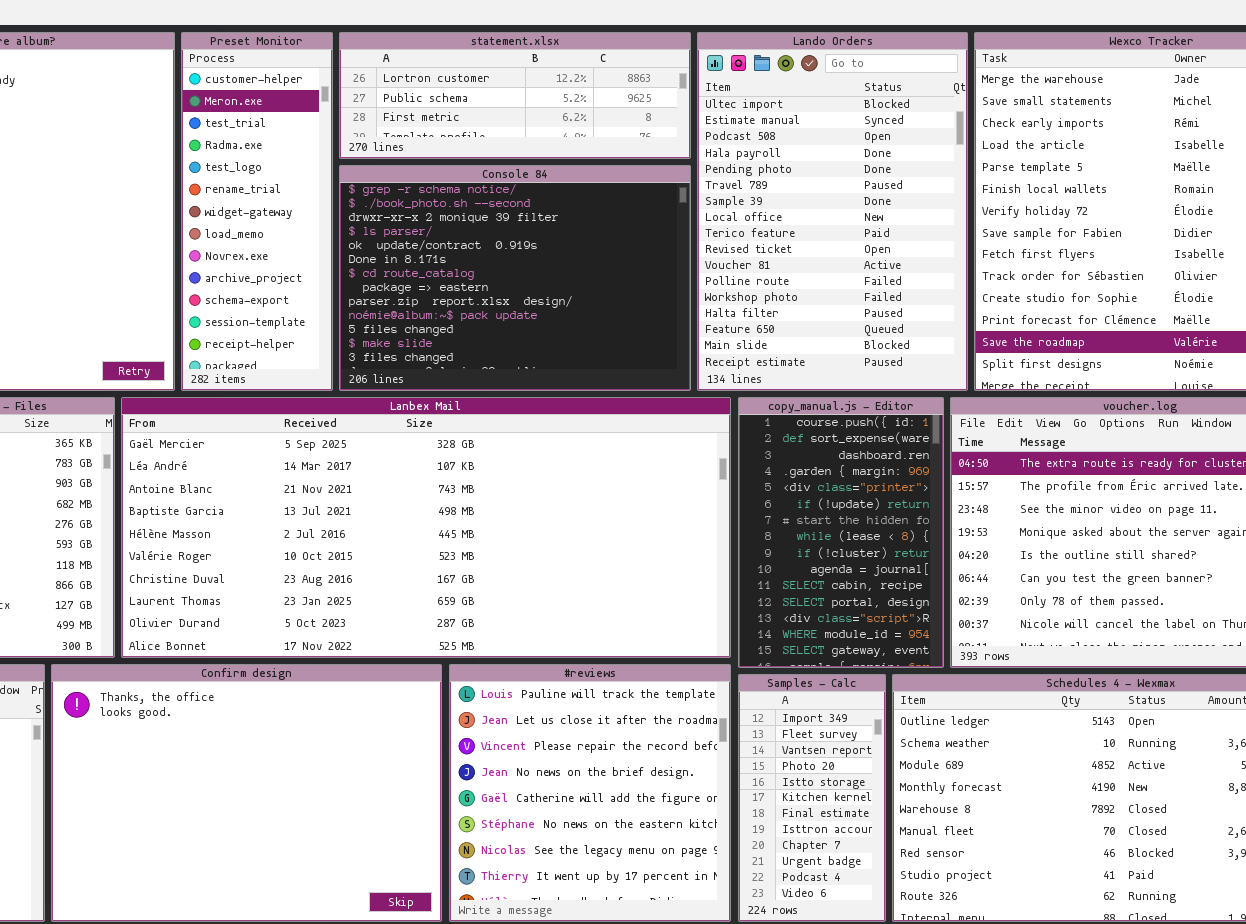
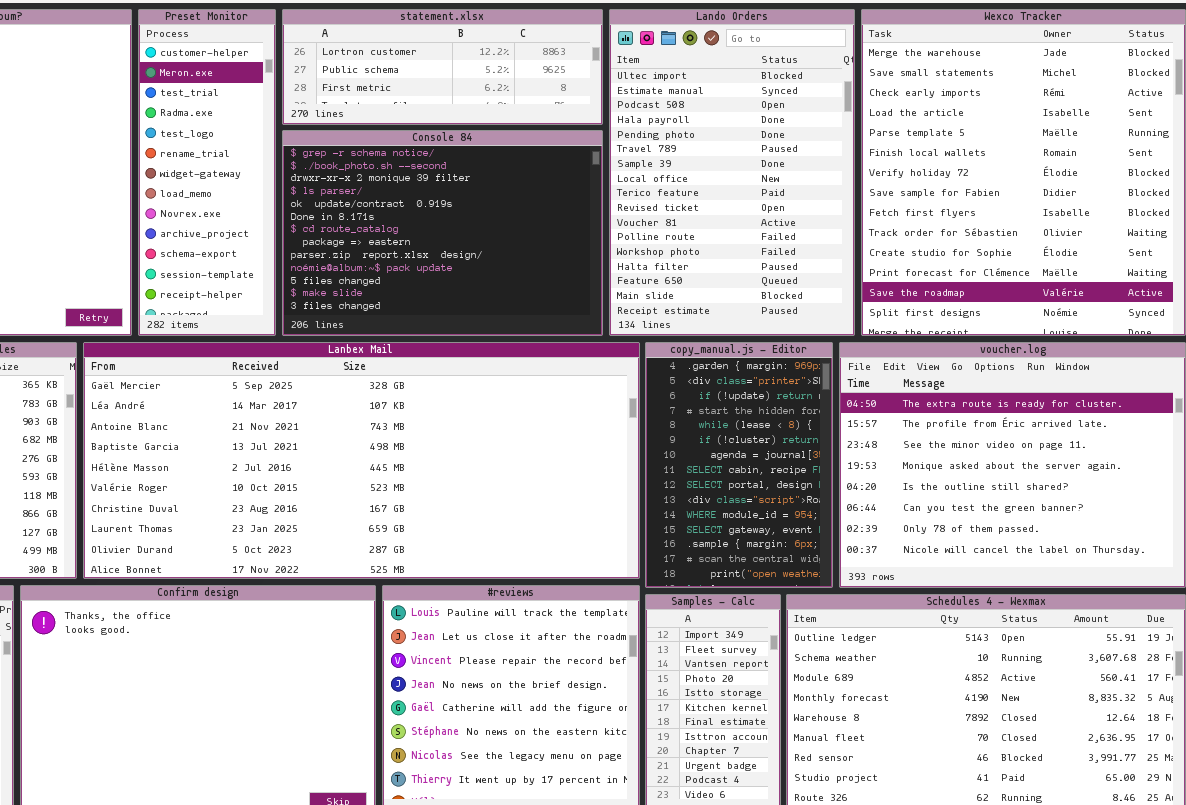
copy_manual.js - Editor: [738,397,944,668] -> [645,342,833,588], scrolled down 3 rows

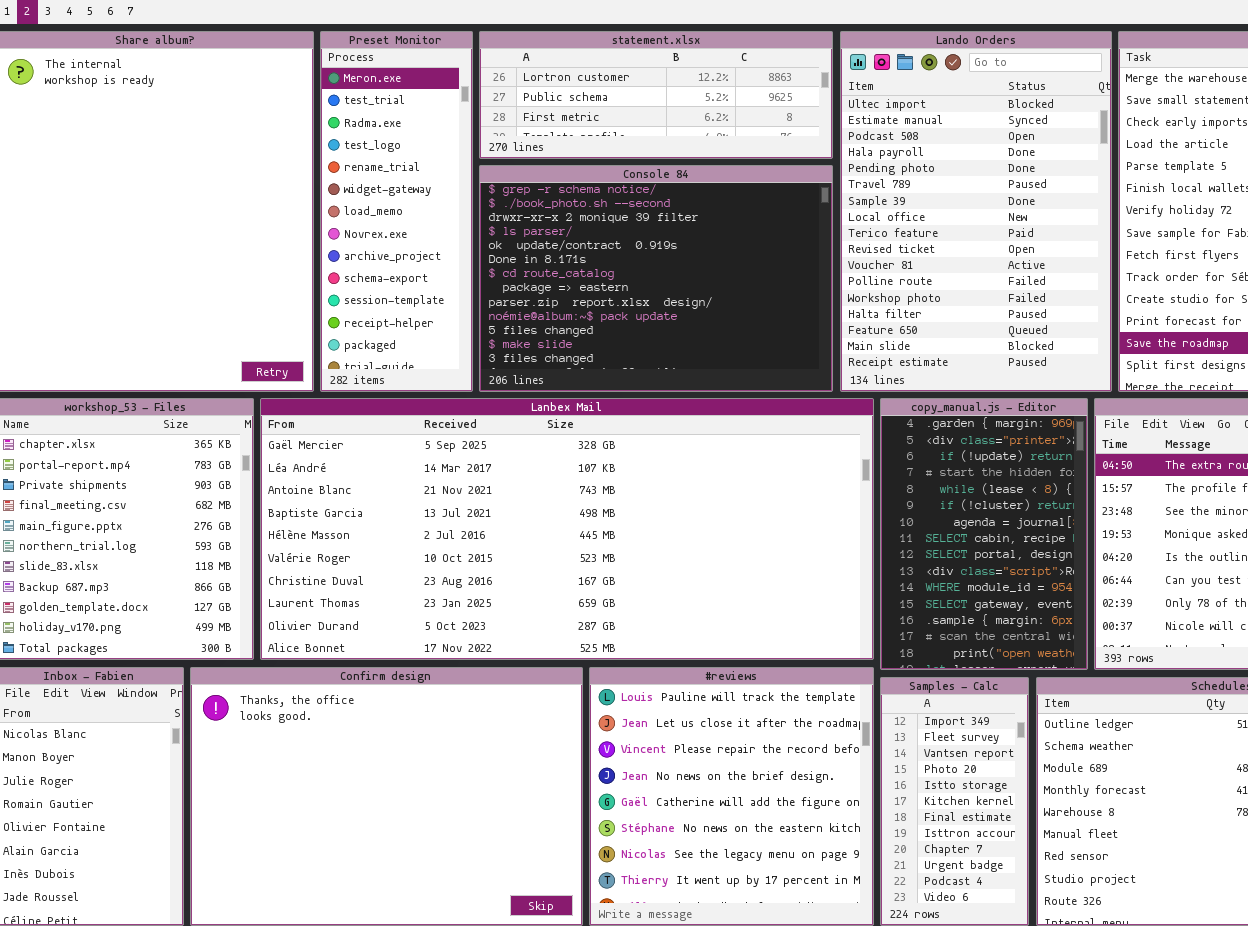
Preset Monitor: [138,9,276,336] -> [320,31,473,392], scrolled down 1 row

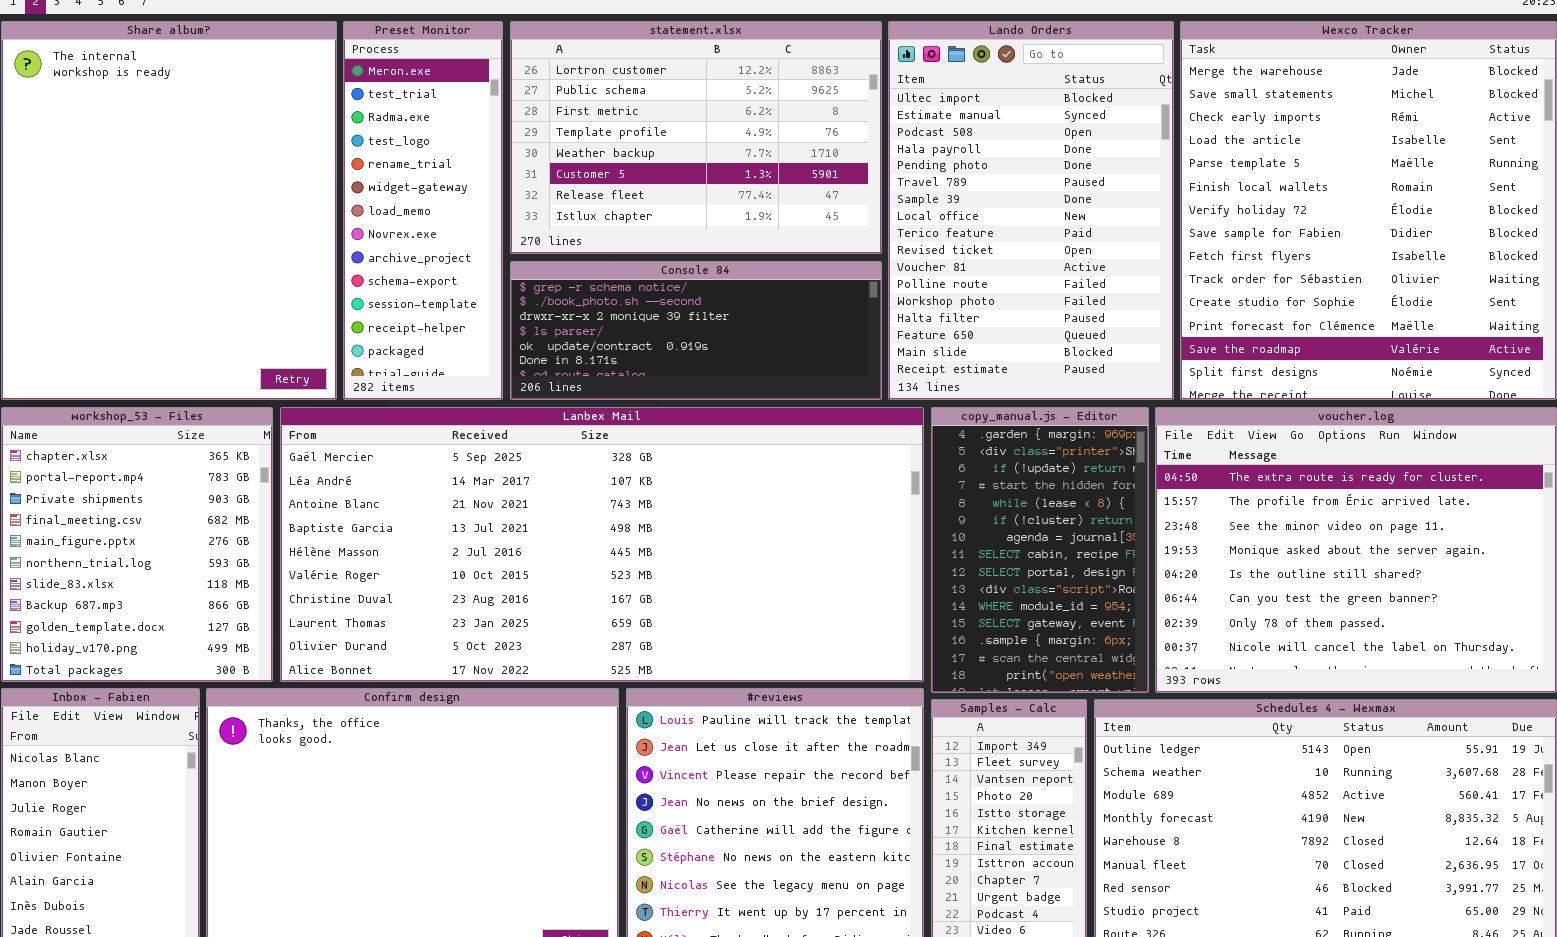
statement.xlsx: [479,31,833,159] -> [510,21,882,254], resized
Console 84: [479,165,833,392] -> [510,261,882,400], resized

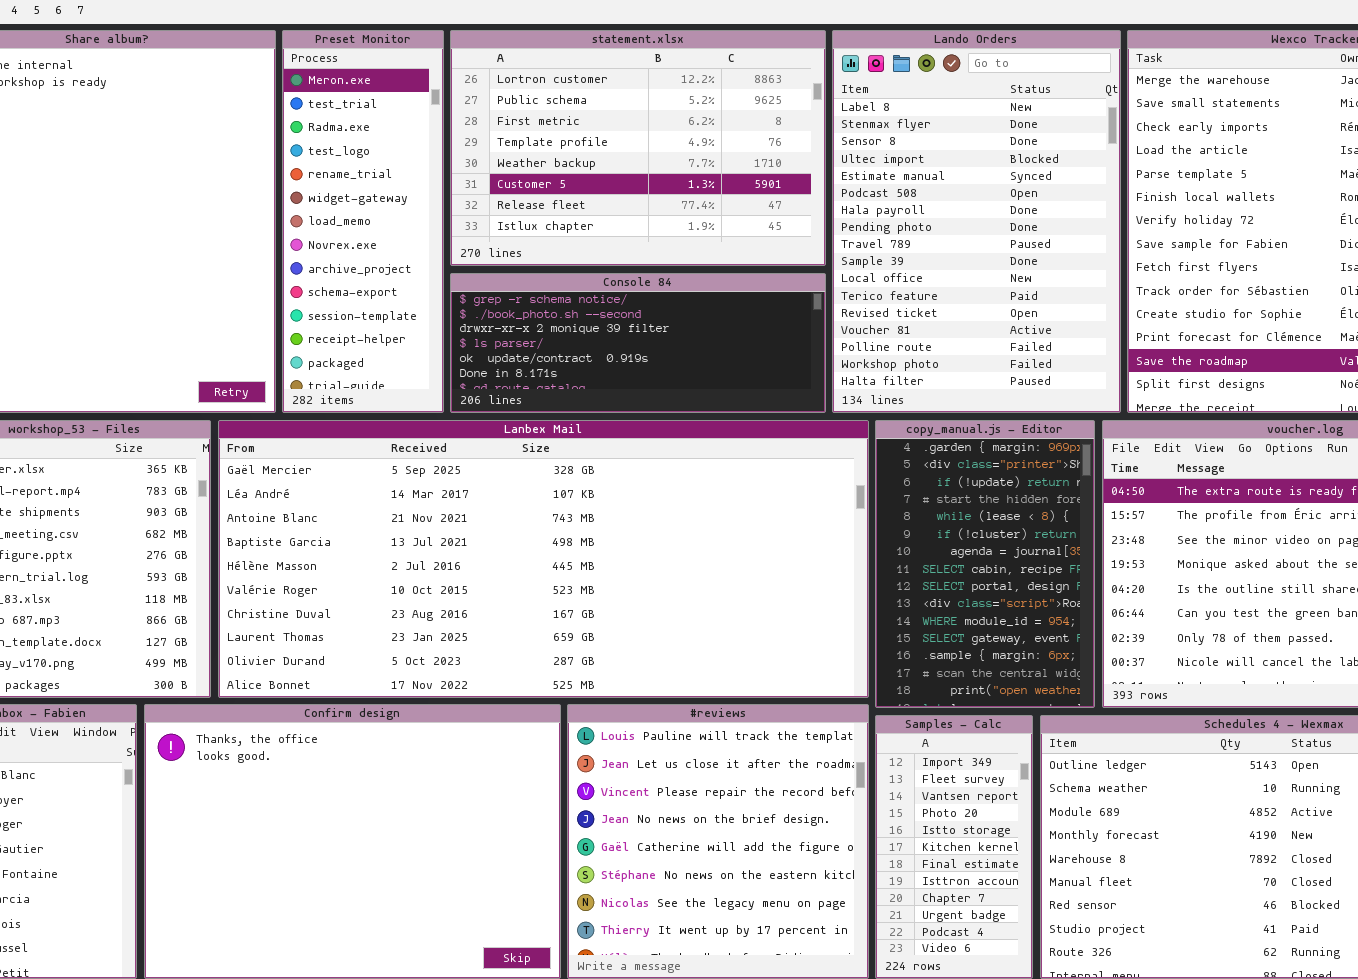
Lando Orders: [888,21,1174,400] -> [832,30,1121,413], scrolled up 3 rows

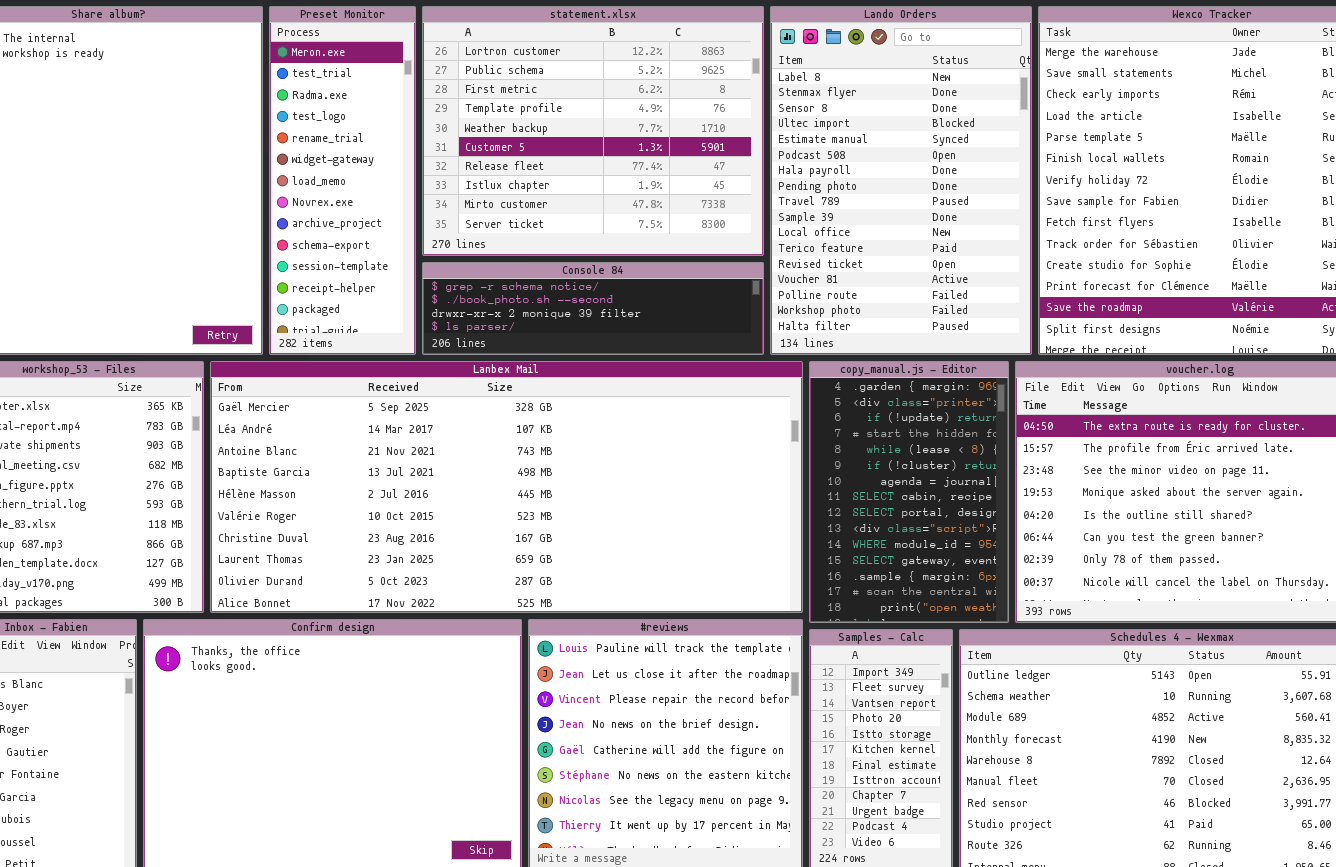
statement.xlsx: [450,30,826,266] -> [422,6,764,256], resized
Console 84: [450,273,826,413] -> [422,262,764,355], resized

